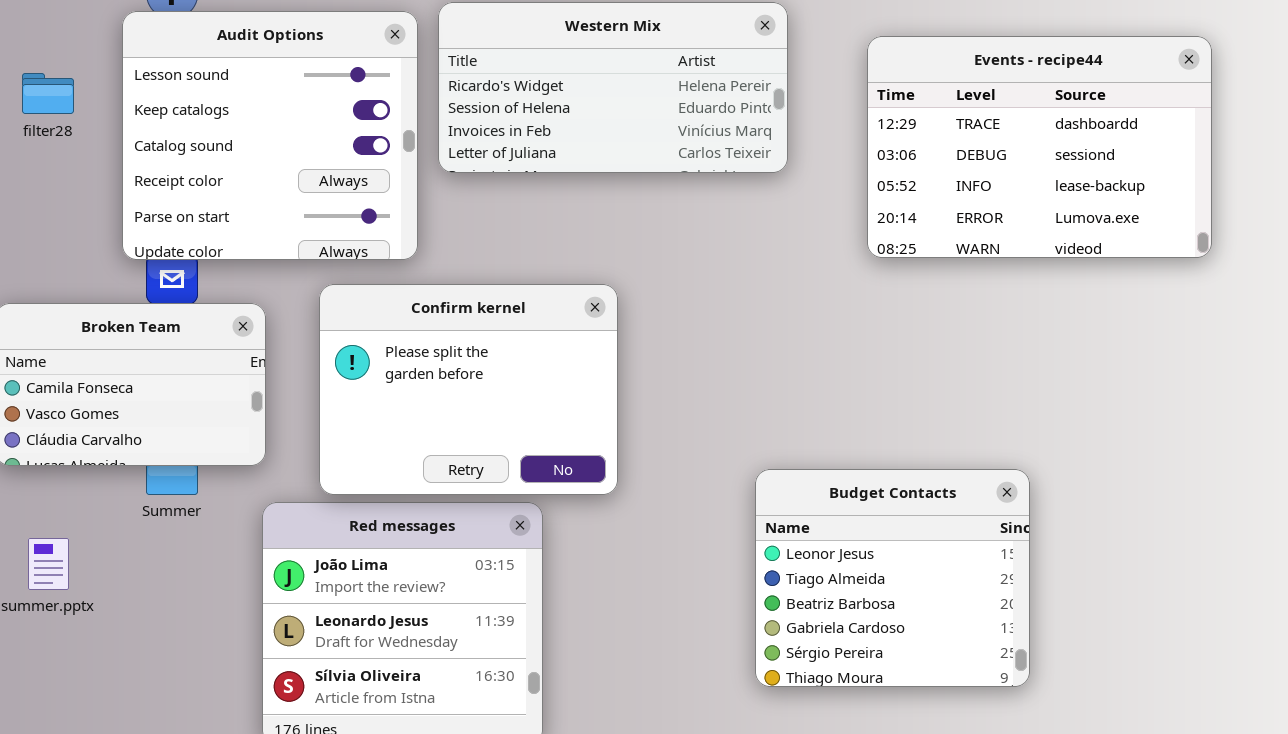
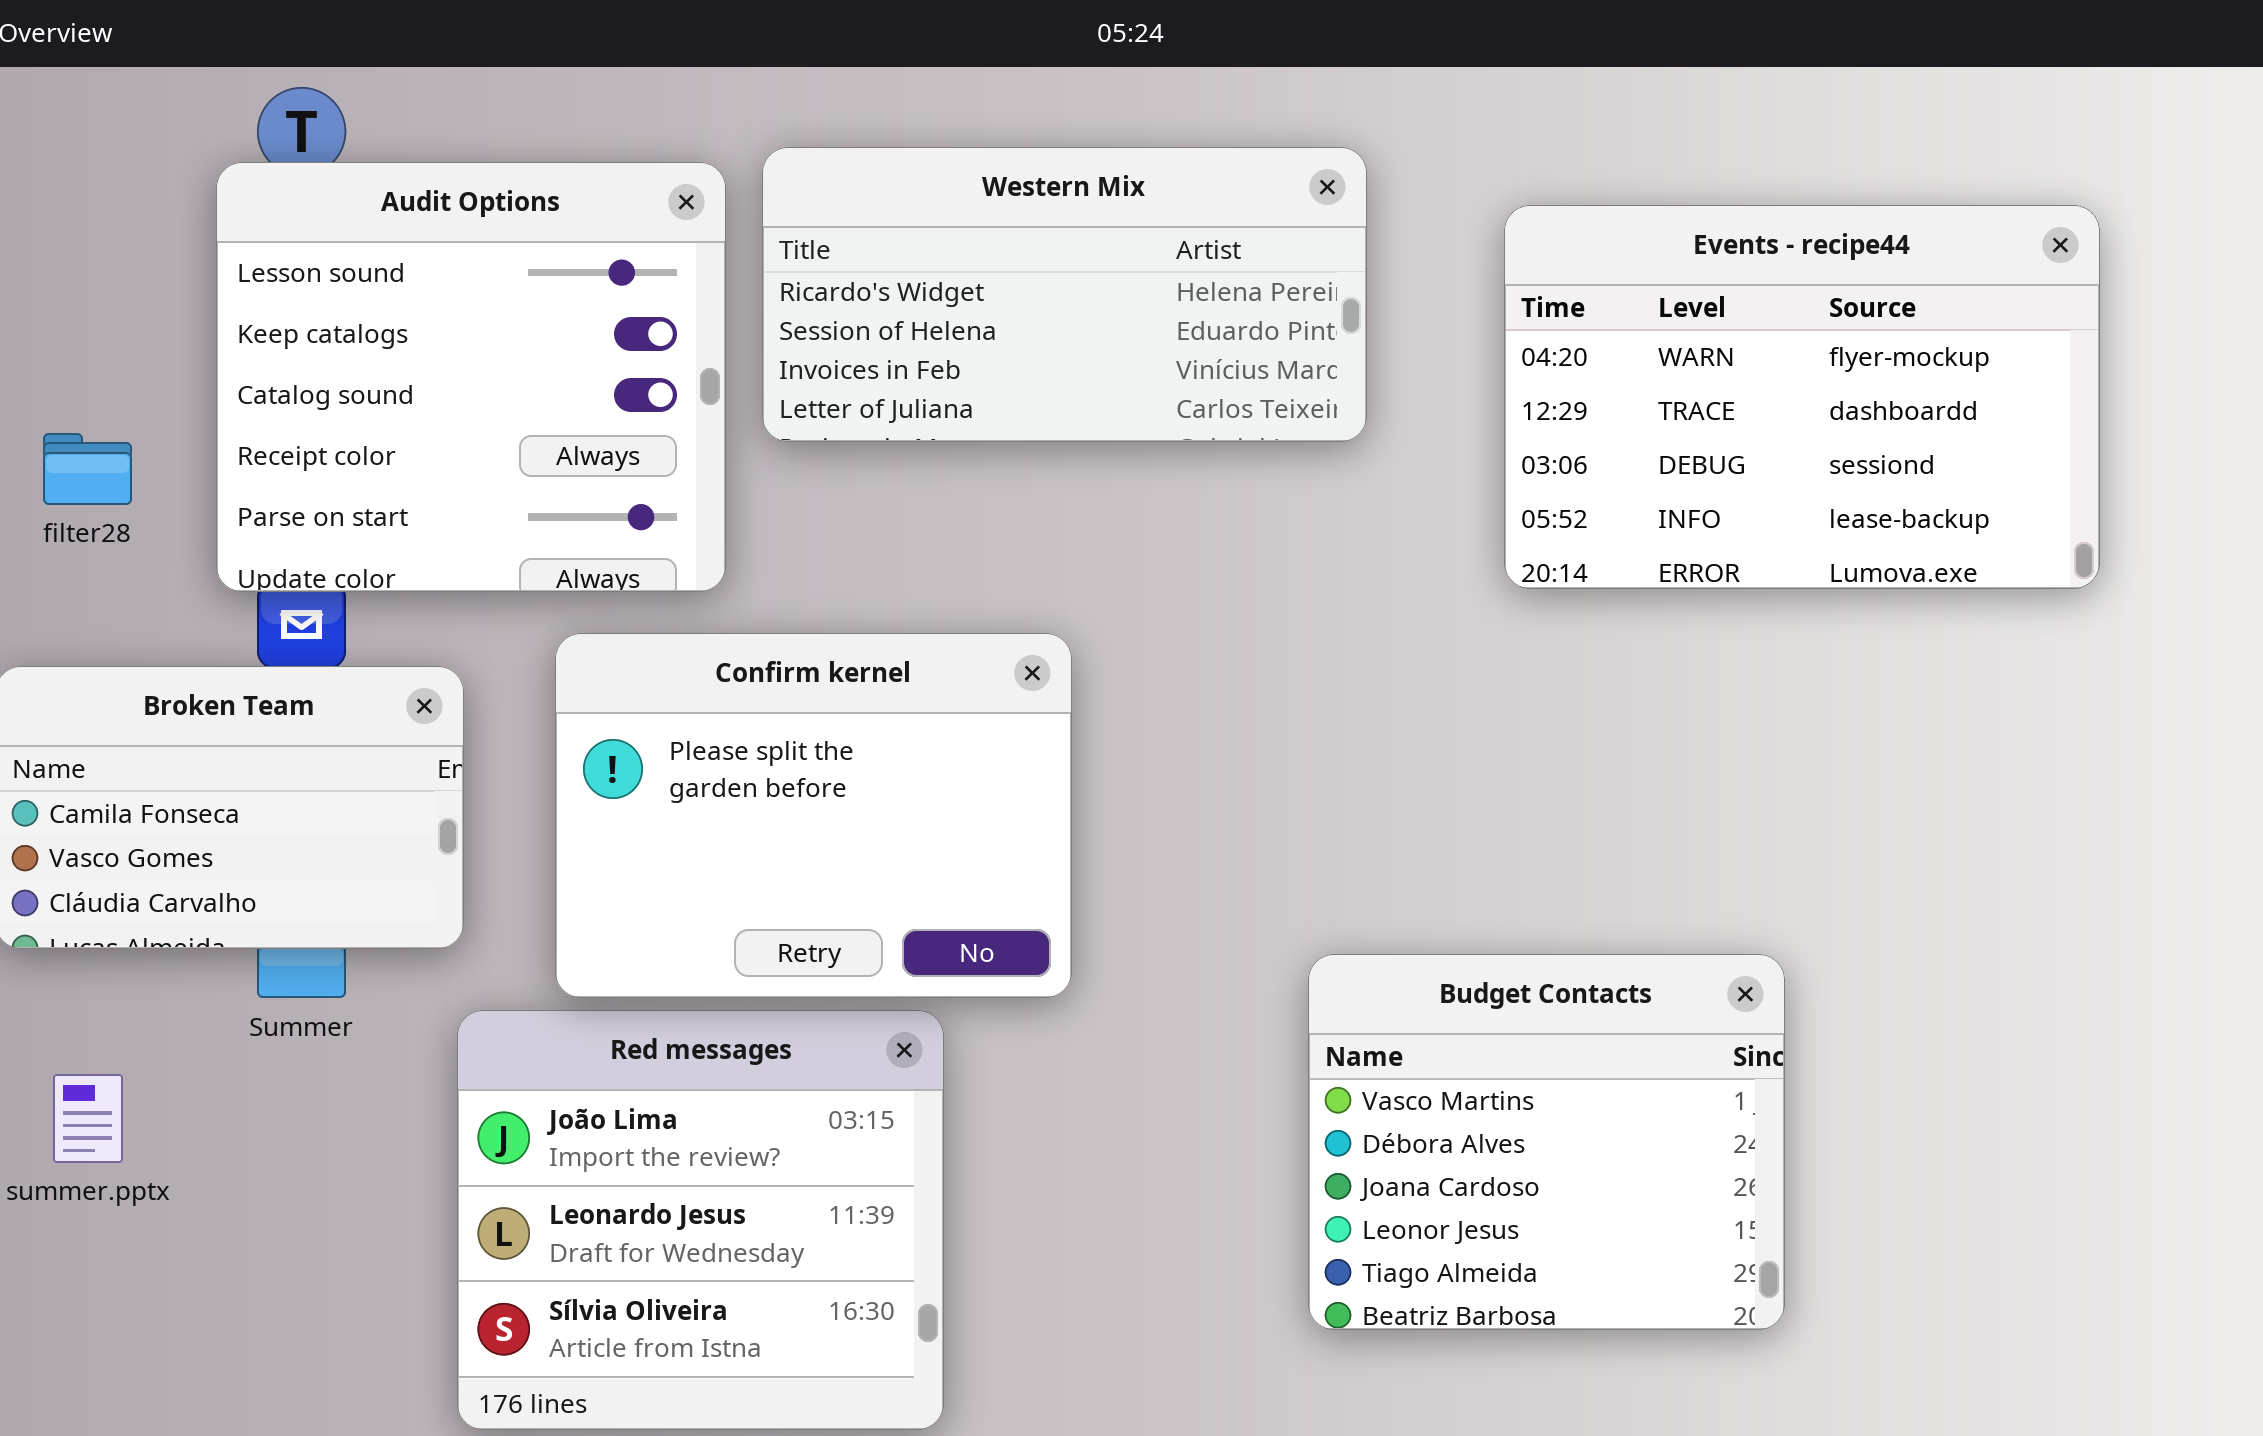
Events - recipe44: [867,36,1212,258] -> [1504,205,2100,589], scrolled up 1 row
filter28: [22,73,74,114] -> [43,433,132,505], moved
Budget Contacts: [755,469,1030,687] -> [1308,954,1785,1330], scrolled up 3 rows

